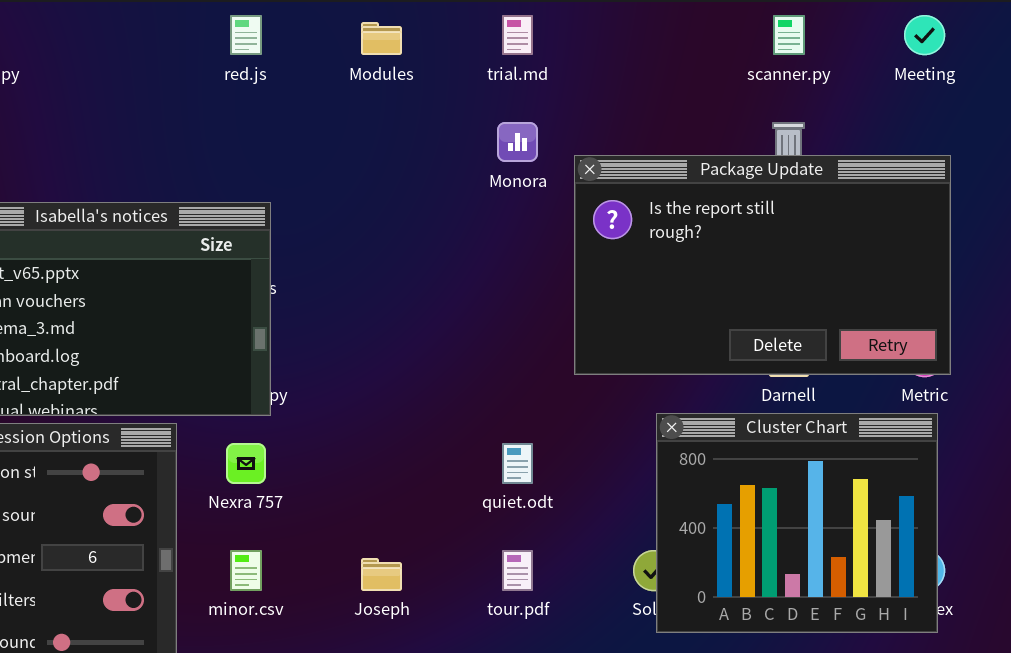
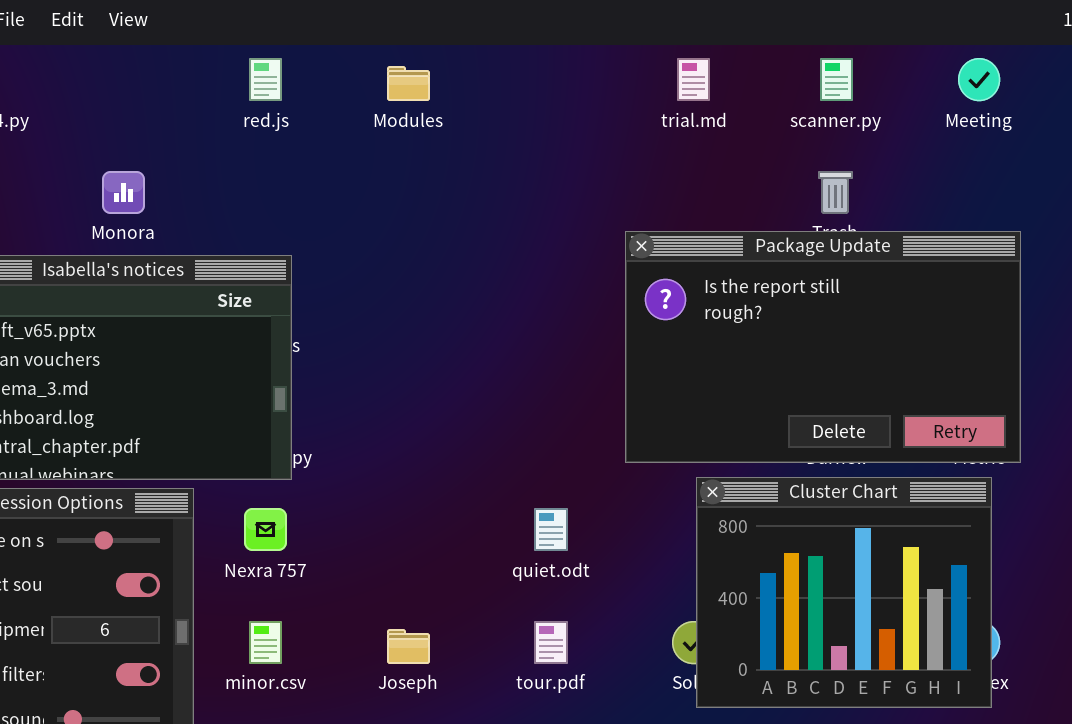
trial.md: [502,15,533,55] -> [677,58,710,101], moved
Monora: [497,122,538,162] -> [102,171,145,214], moved
Package Update: [574,155,951,375] -> [625,231,1021,463], moved

